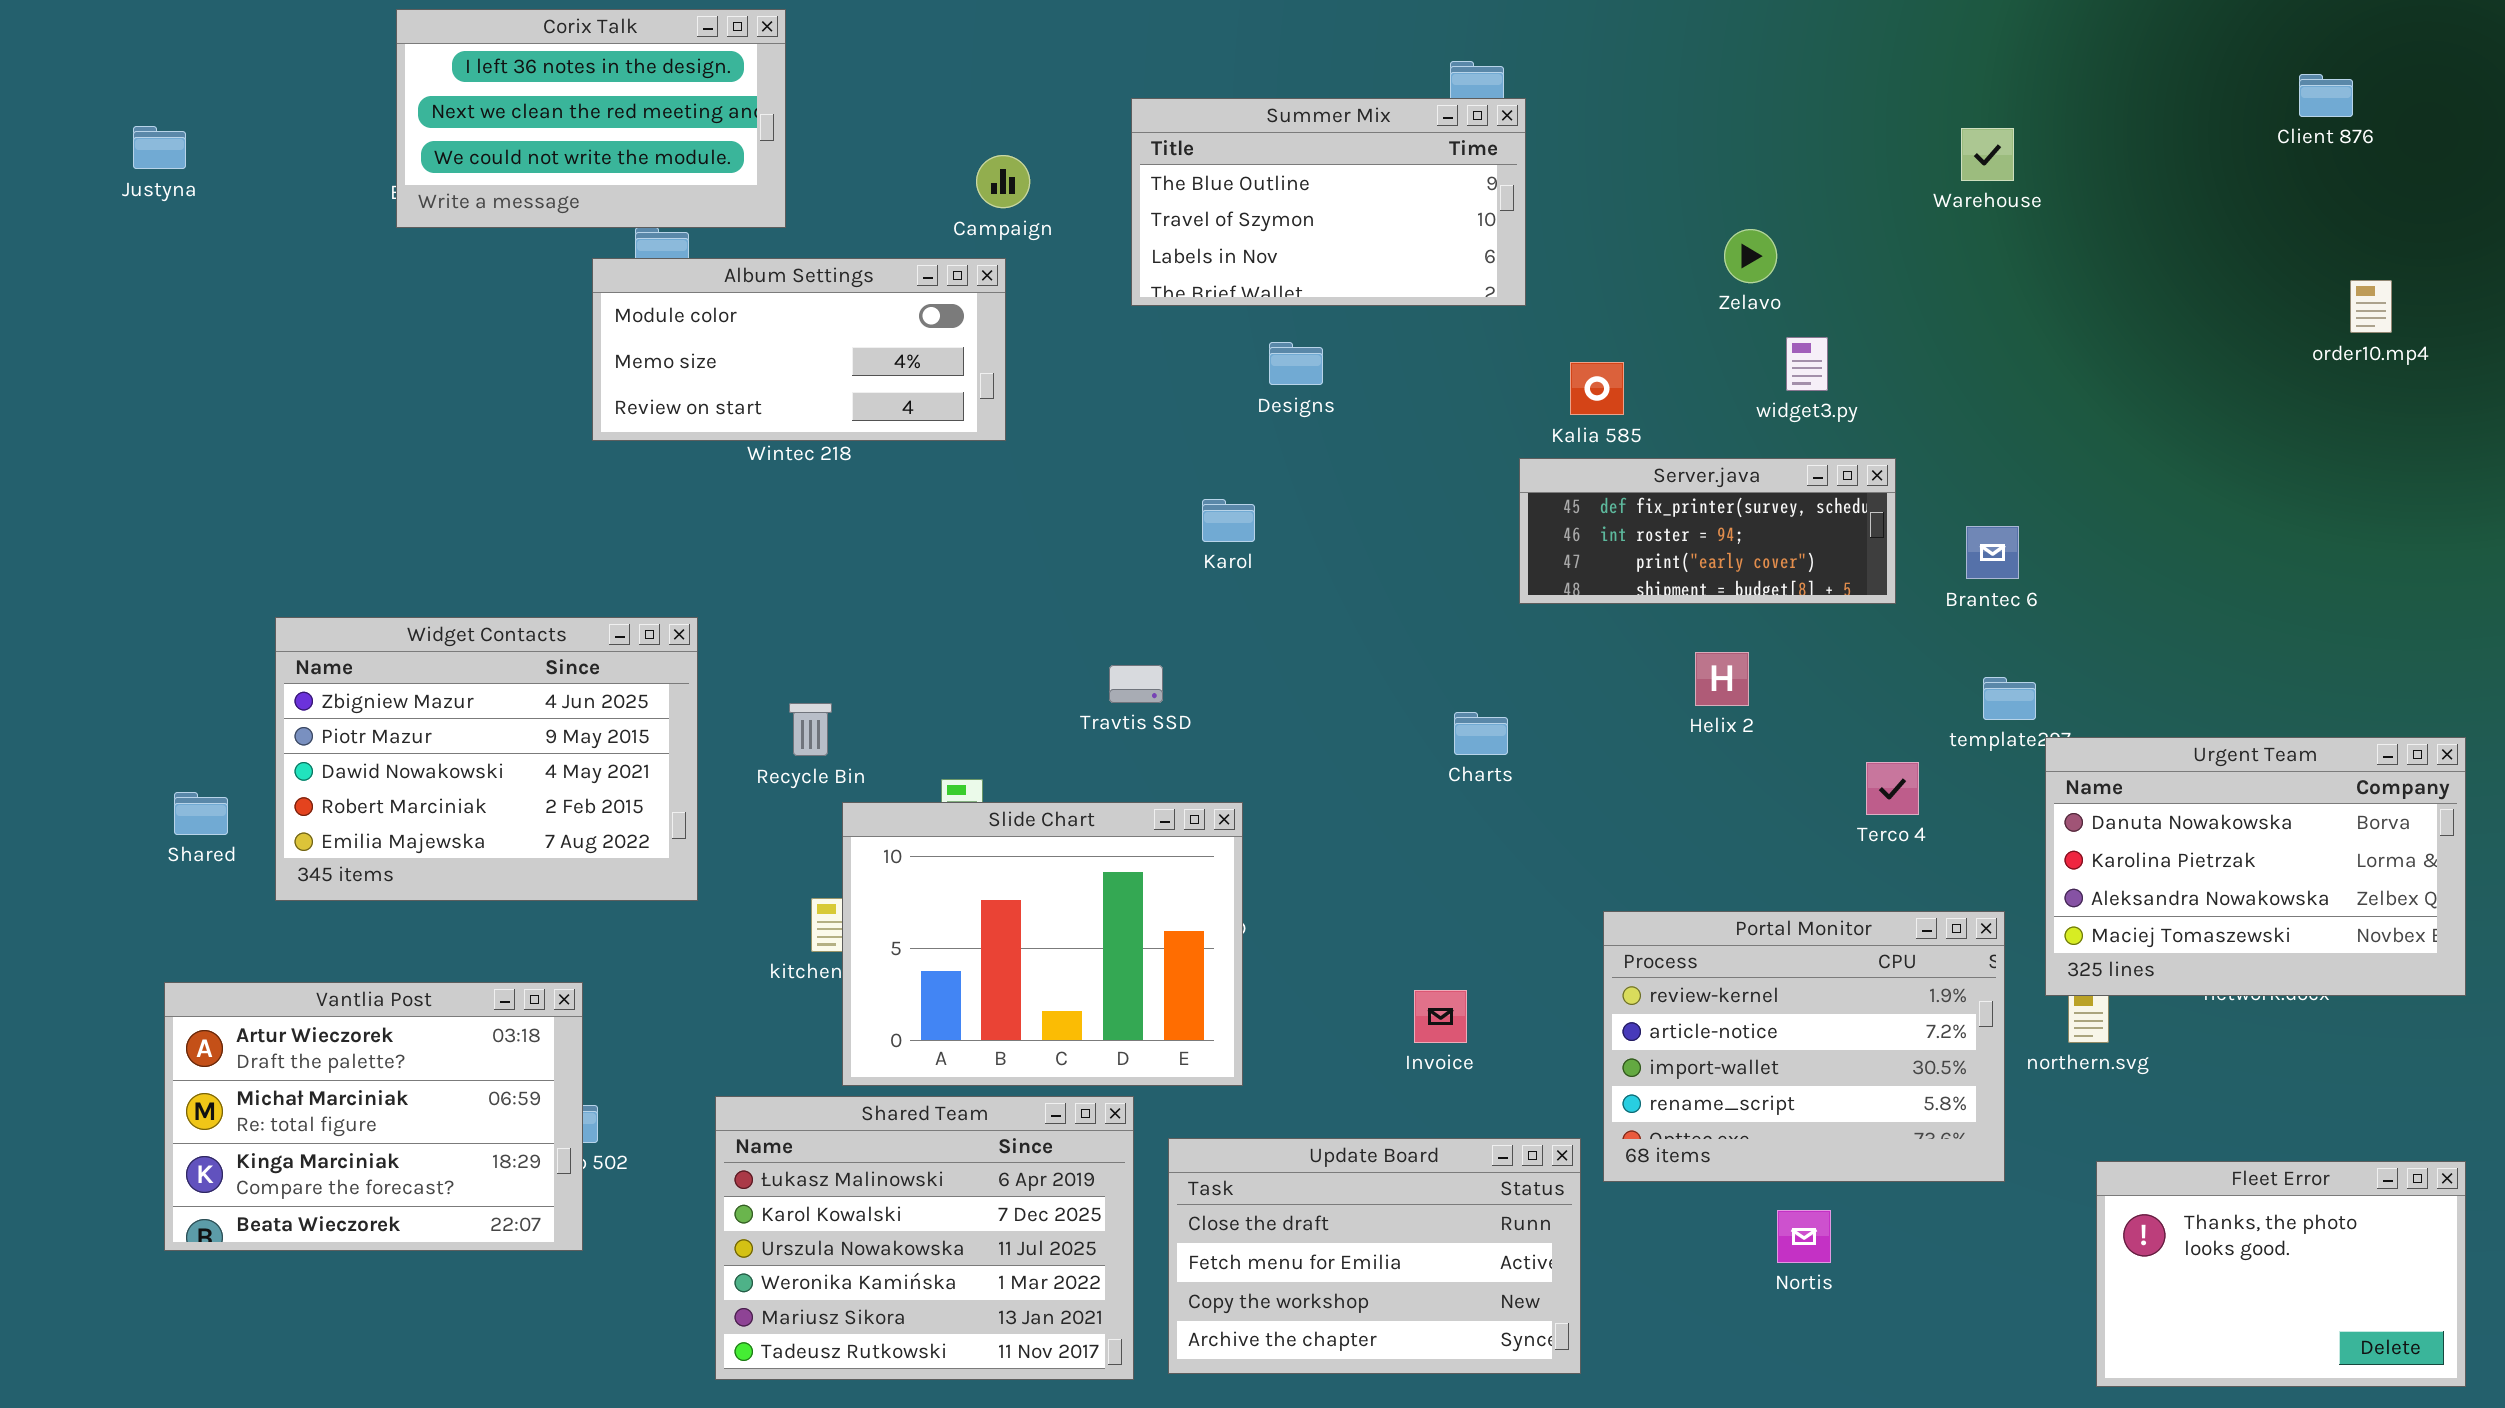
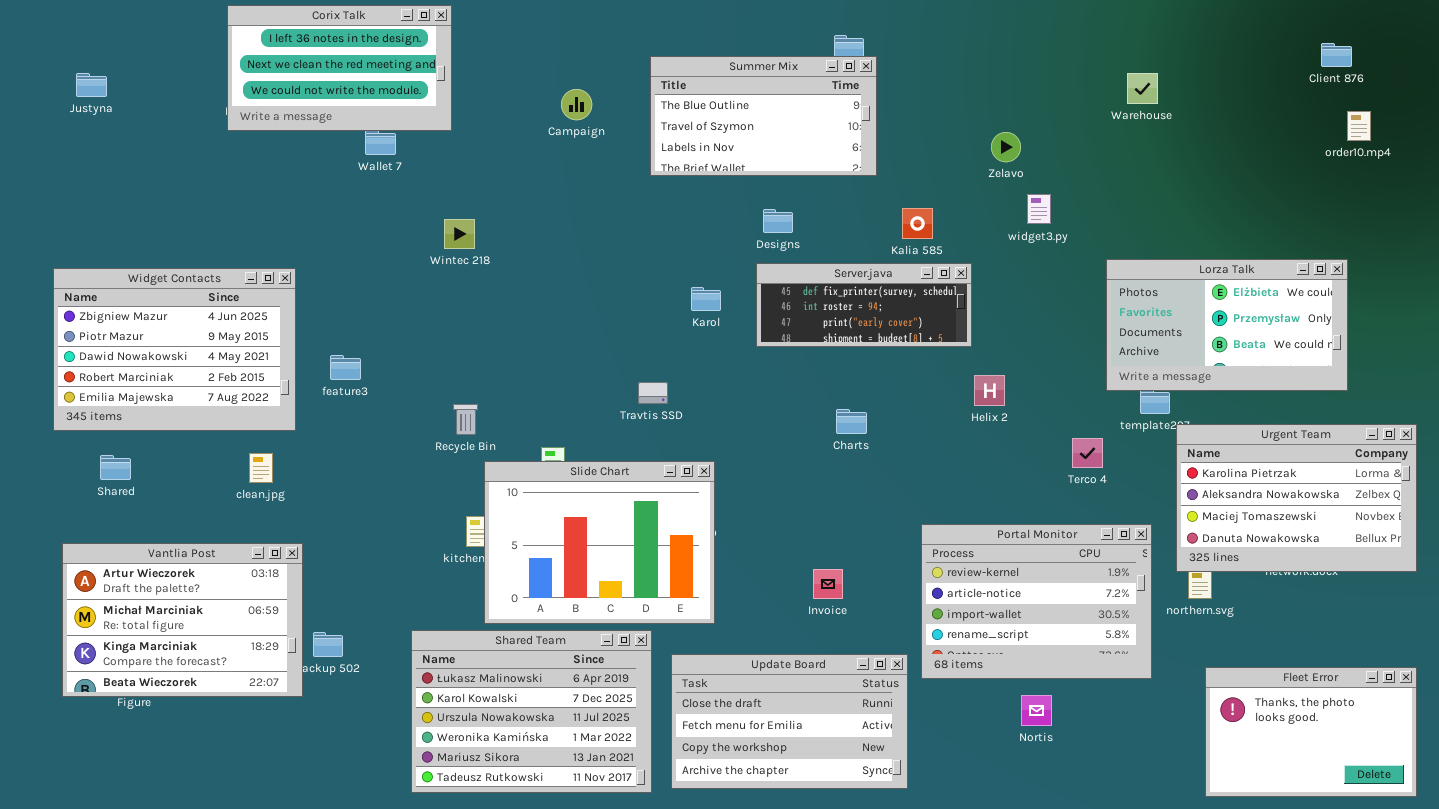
Album Settings: [592,258,1006,441] -> none, closed
order10.mp4: [2350,280,2392,333] -> [1347,111,1371,141], moved
Designs: [1269,342,1323,385] -> [763,209,793,233], moved
Lorza Talk: none -> [1106,259,1348,391], opened
Server.java: [1519,458,1896,604] -> [756,263,972,347], moved
Widget Contacts: [275,617,698,901] -> [53,268,296,431], moved
Urgent Team: [2045,737,2466,996] -> [1176,424,1417,572], scrolled down 1 row
Vantlia Post: [164,982,583,1251] -> [62,543,303,697], moved

